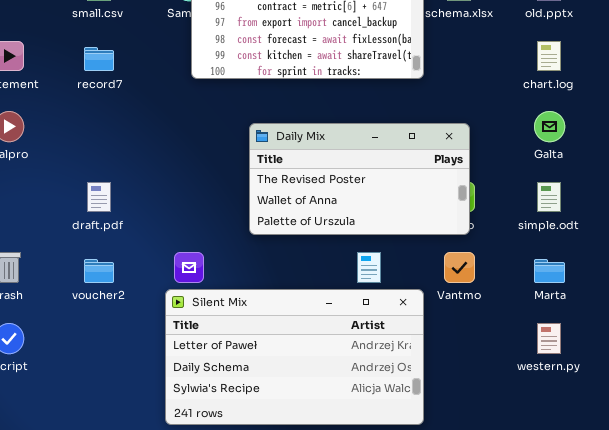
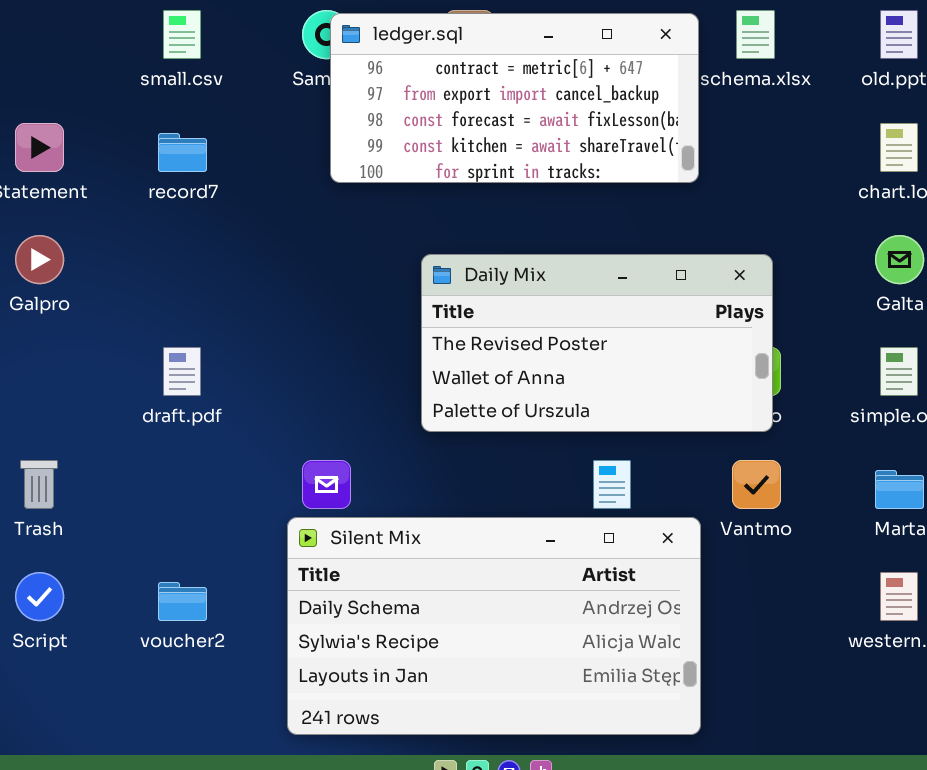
voucher2: [84,259,114,283] -> [158,582,207,621], moved
Silent Mix: [165,289,424,425] -> [287,517,701,735], scrolled down 1 row

